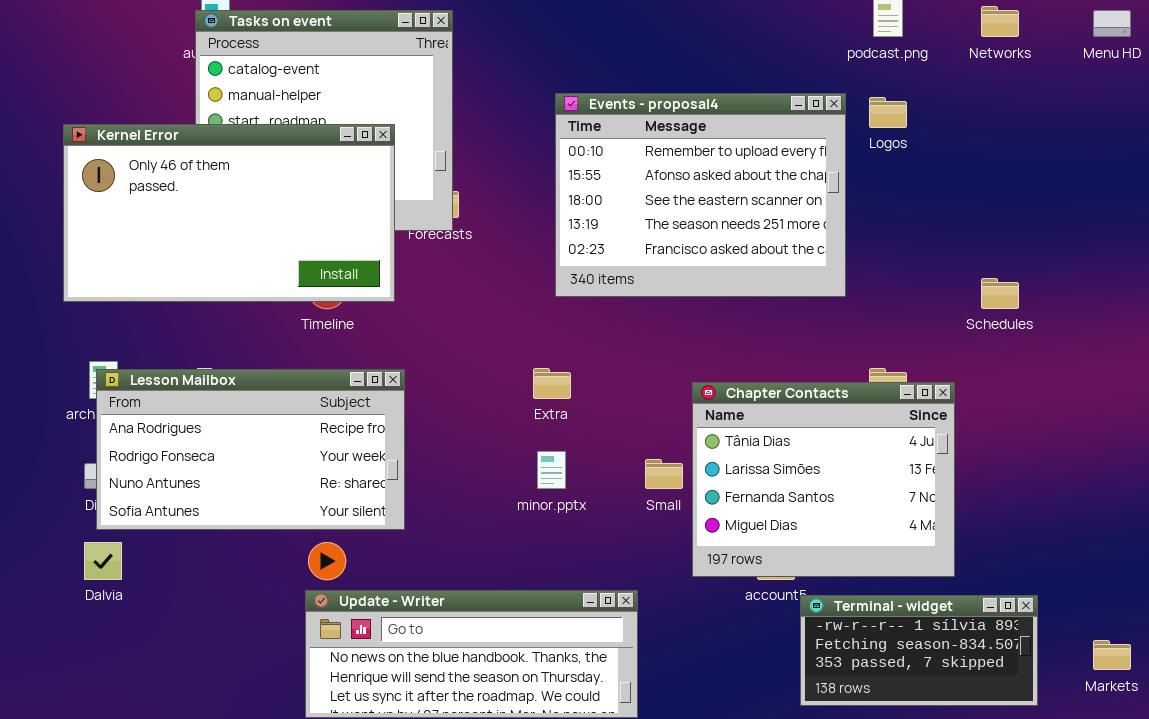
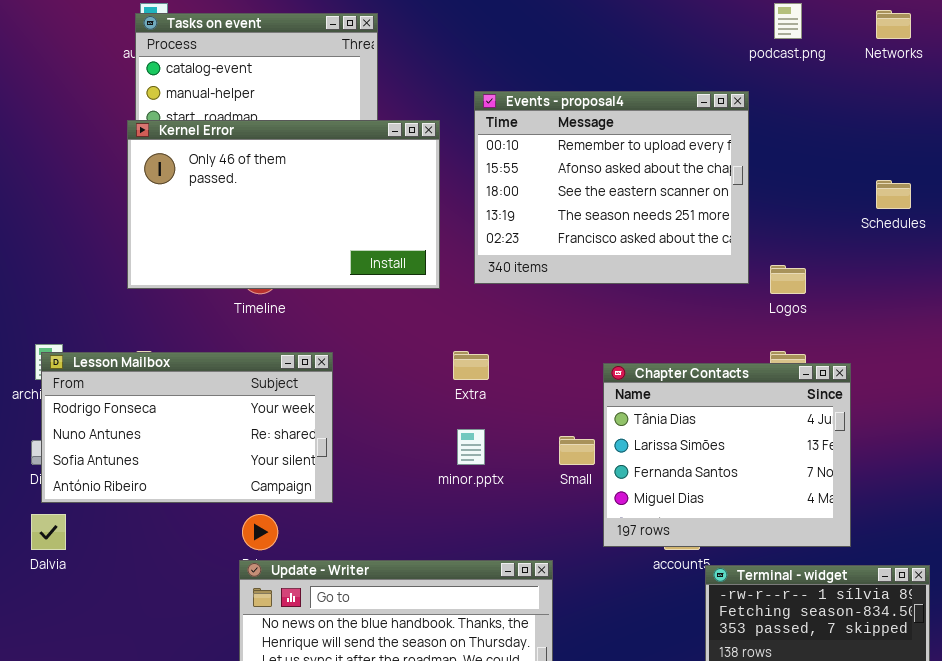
Logos: [869,97,907,128] -> [770,265,806,294], moved
Kernel Error: [63,124,395,302] -> [127,120,440,289], moved
Schedules: [981,278,1019,309] -> [876,180,911,209], moved
Lesson Mailbox: [96,369,405,530] -> [41,352,333,503], scrolled down 1 row

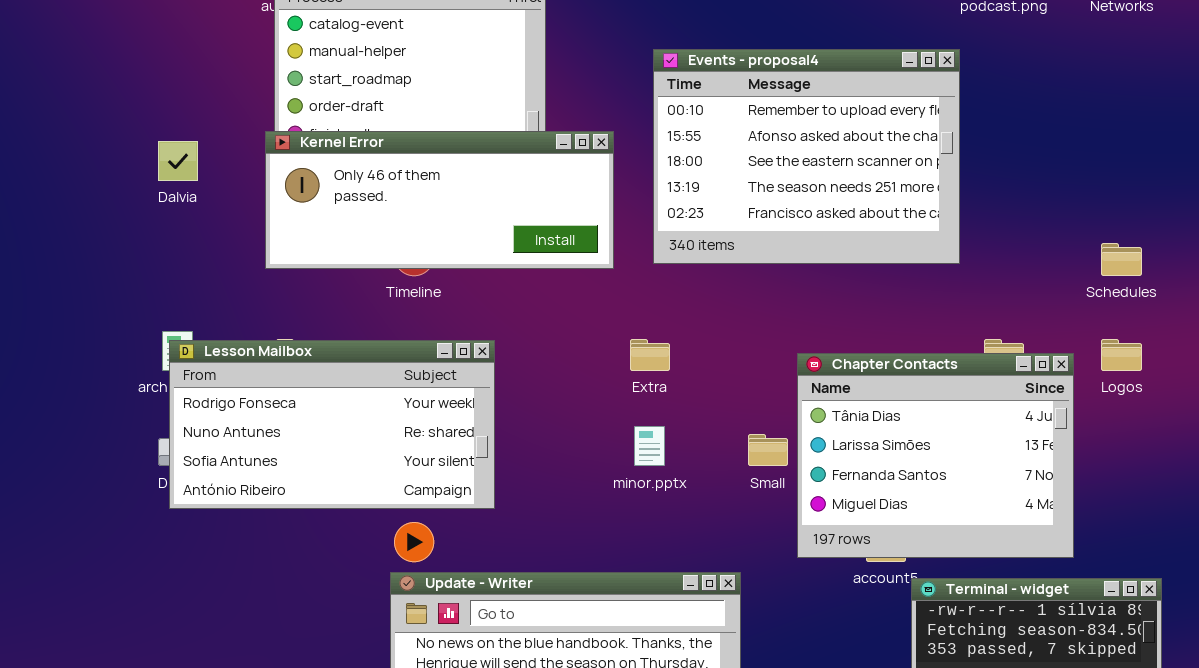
Kernel Error: [127,120,440,289] -> [265,131,614,269], resized
Schedules: [876,180,911,209] -> [1101,243,1142,276], moved
Logos: [770,265,806,294] -> [1101,339,1142,371], moved
Dalvia: [31,514,66,550] -> [158,141,198,181], moved

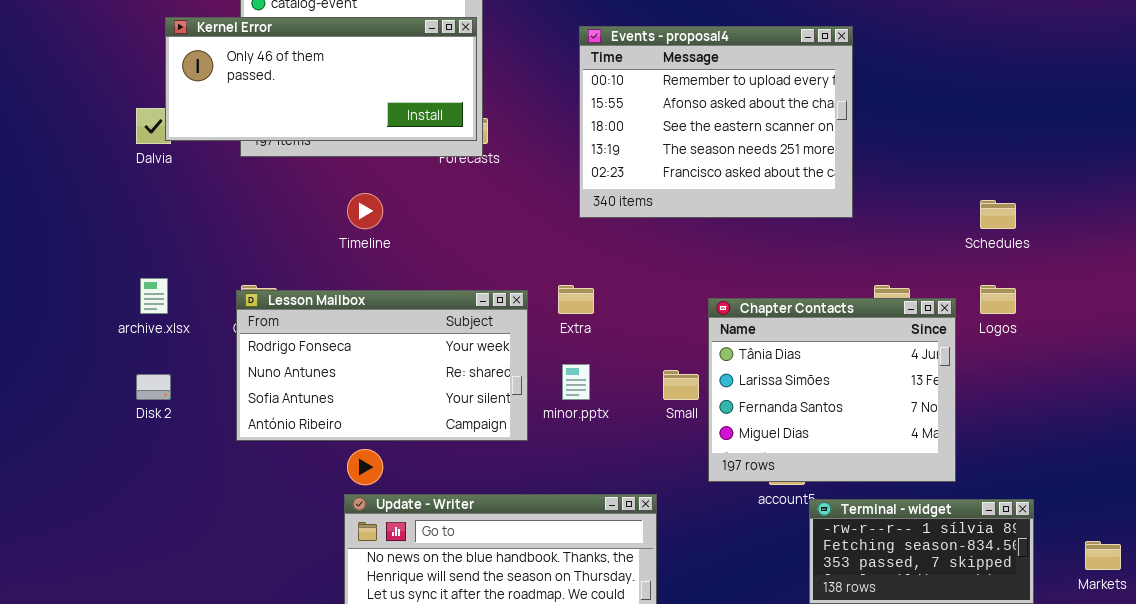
Kernel Error: [265,131,614,269] -> [165,17,477,141], moved
Lesson Mailbox: [169,340,495,509] -> [236,290,528,441], moved

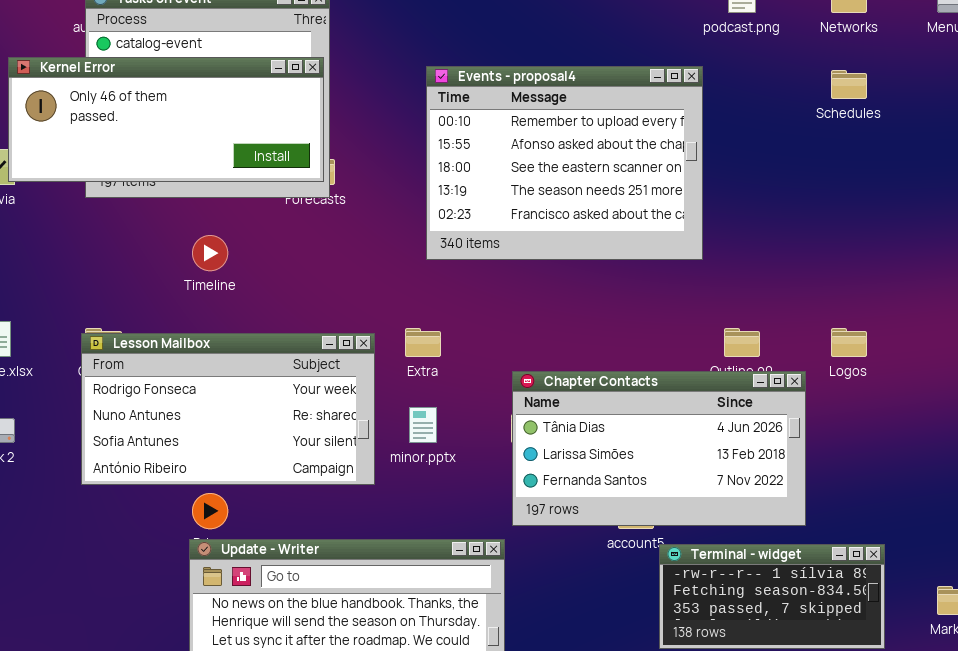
Schedules: [980,200,1016,229] -> [831,70,867,99], moved
Chapter Contacts: [708,298,956,482] -> [512,371,806,526], resized

